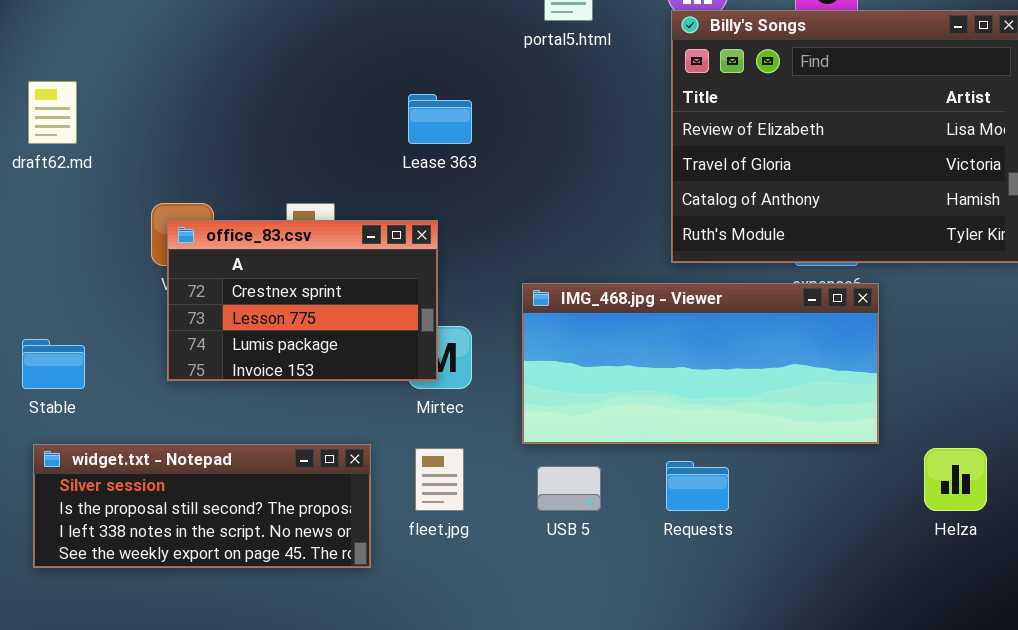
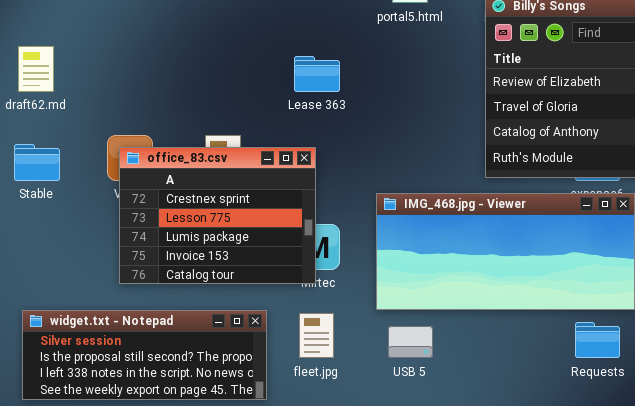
office_83.csv: [167,220,438,381] -> [119,147,316,284], resized
Stable: [22,339,85,389] -> [14,144,60,181], moved
Requests: [666,461,729,511] -> [575,322,620,358], moved

